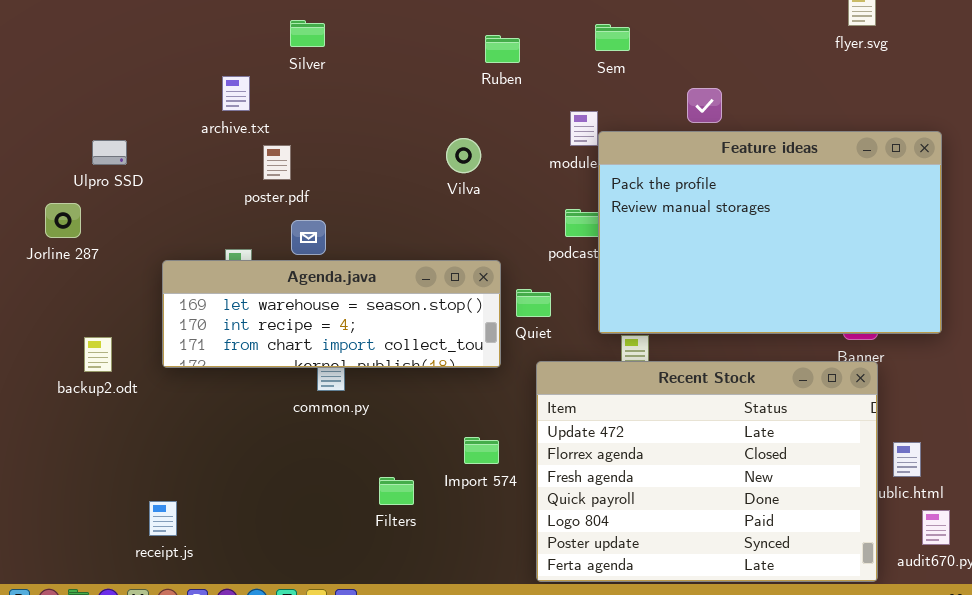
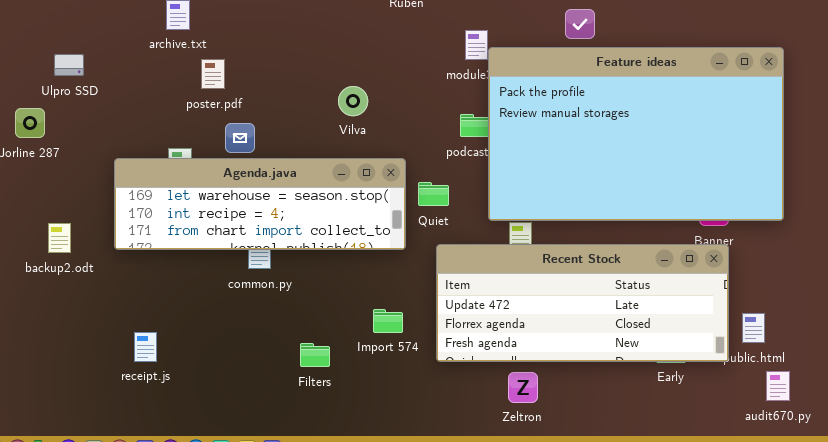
Vilva: [446,138,481,173] -> [338,86,368,116], moved
Recent Stock: [536,361,878,582] -> [436,244,729,362], resized
receipt.js: [149,501,177,536] -> [134,332,157,362], moved

